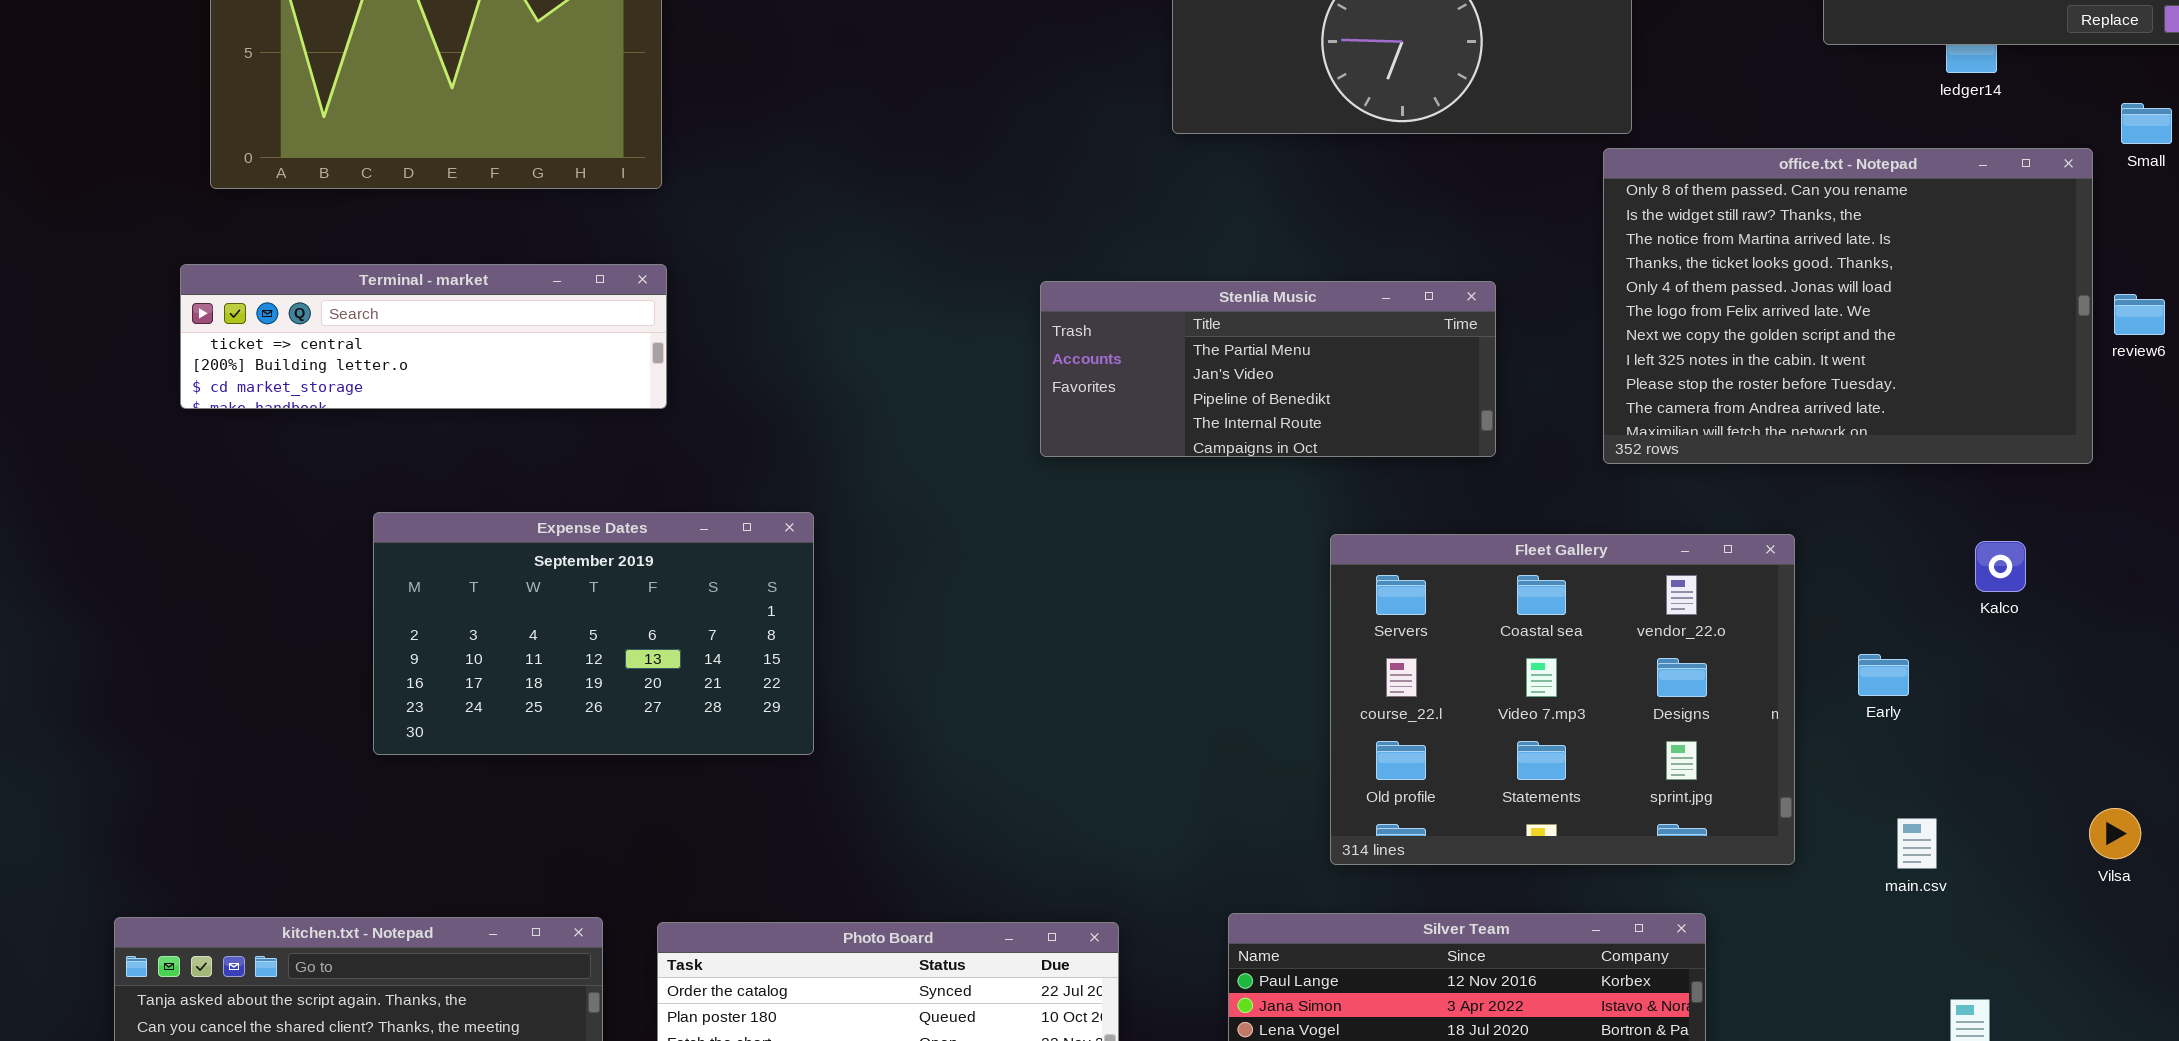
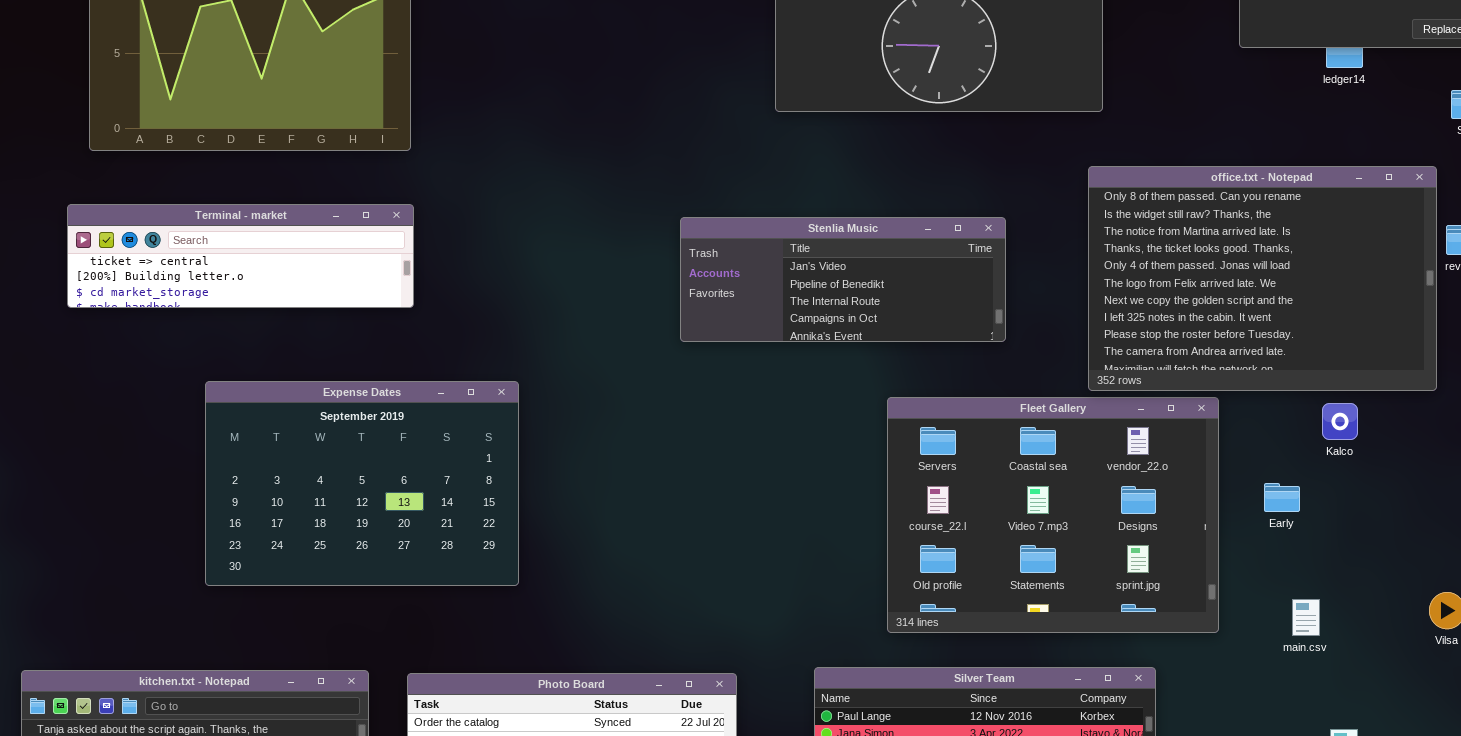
office.txt - Notepad: [1603,148,2093,464] -> [1088,166,1437,391], moved
Stenlia Music: [1040,281,1496,457] -> [680,217,1006,342], scrolled down 1 row
Expense Dates: [373,512,814,755] -> [205,381,519,586], resized
Kalco: [1975,541,2026,592] -> [1322,403,1358,440], moved

